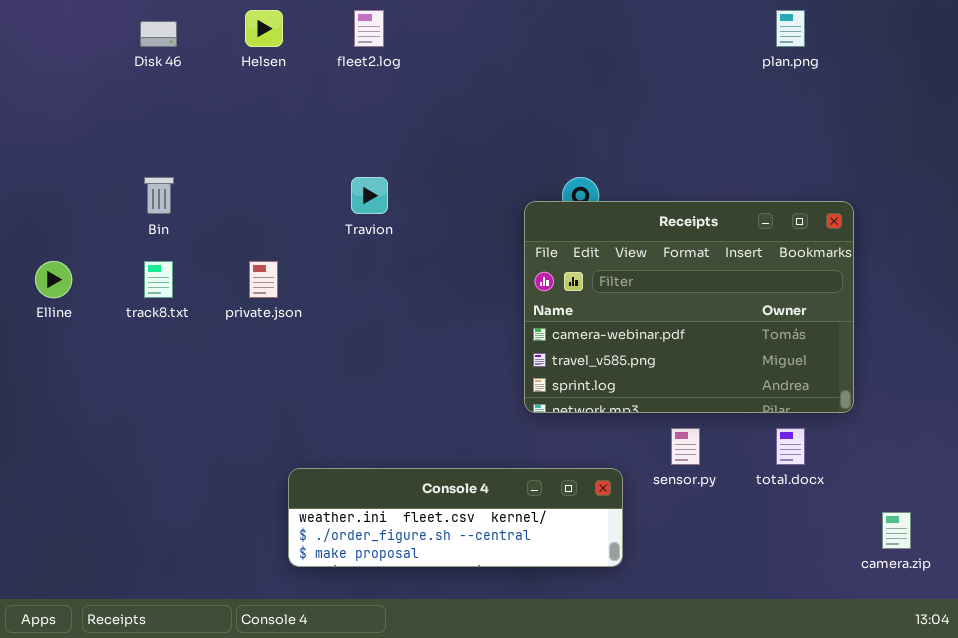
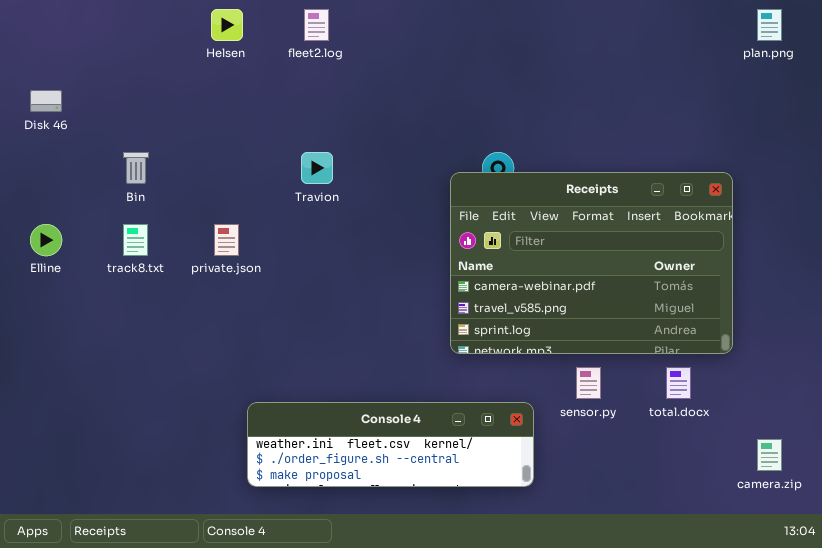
plan.png: [776,10,805,47] -> [757,9,782,41], moved
Disk 46: [140,21,177,47] -> [30,90,62,112], moved

